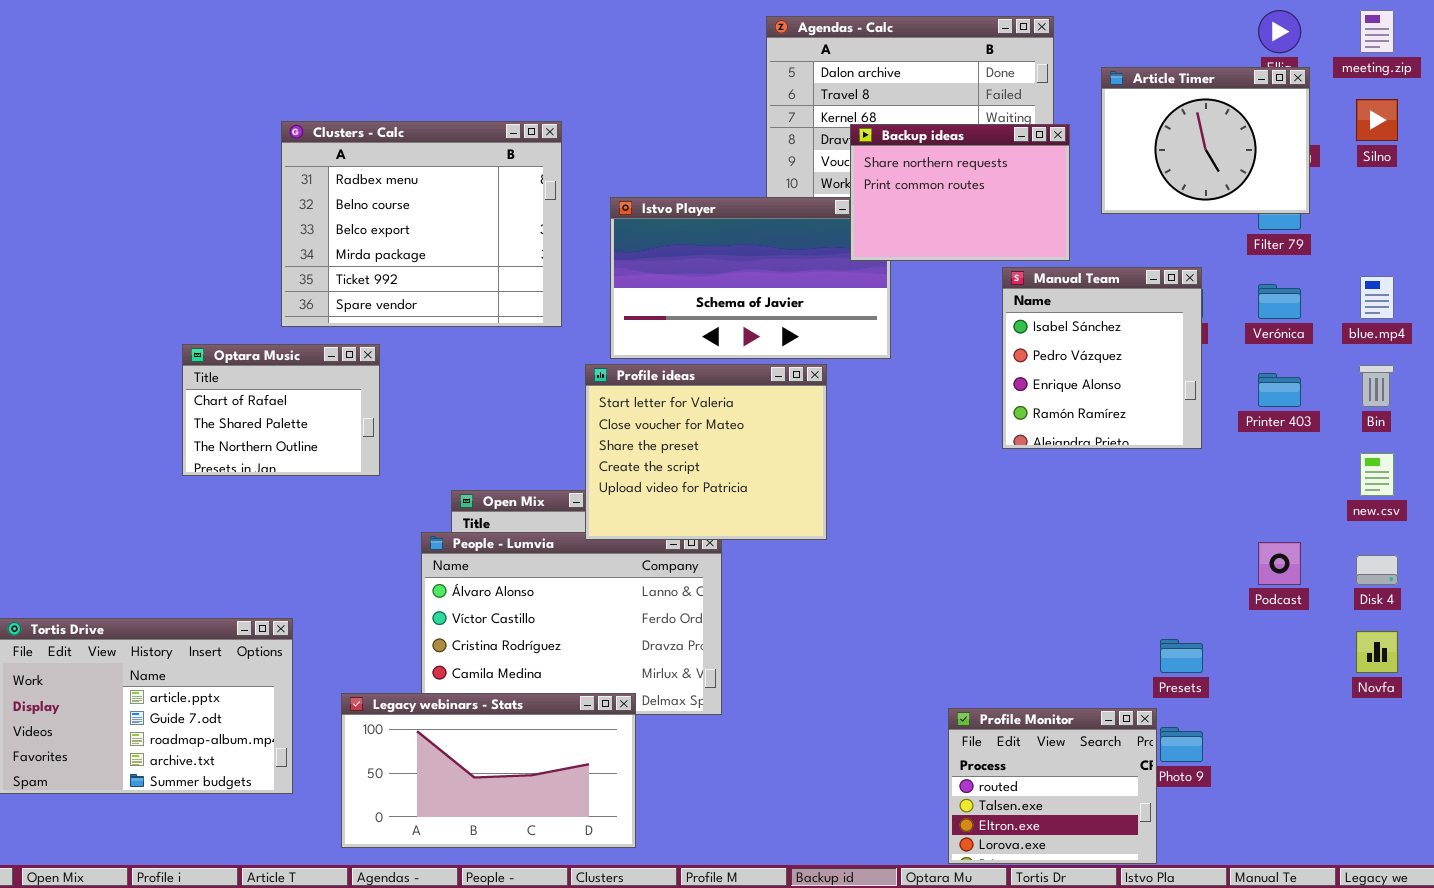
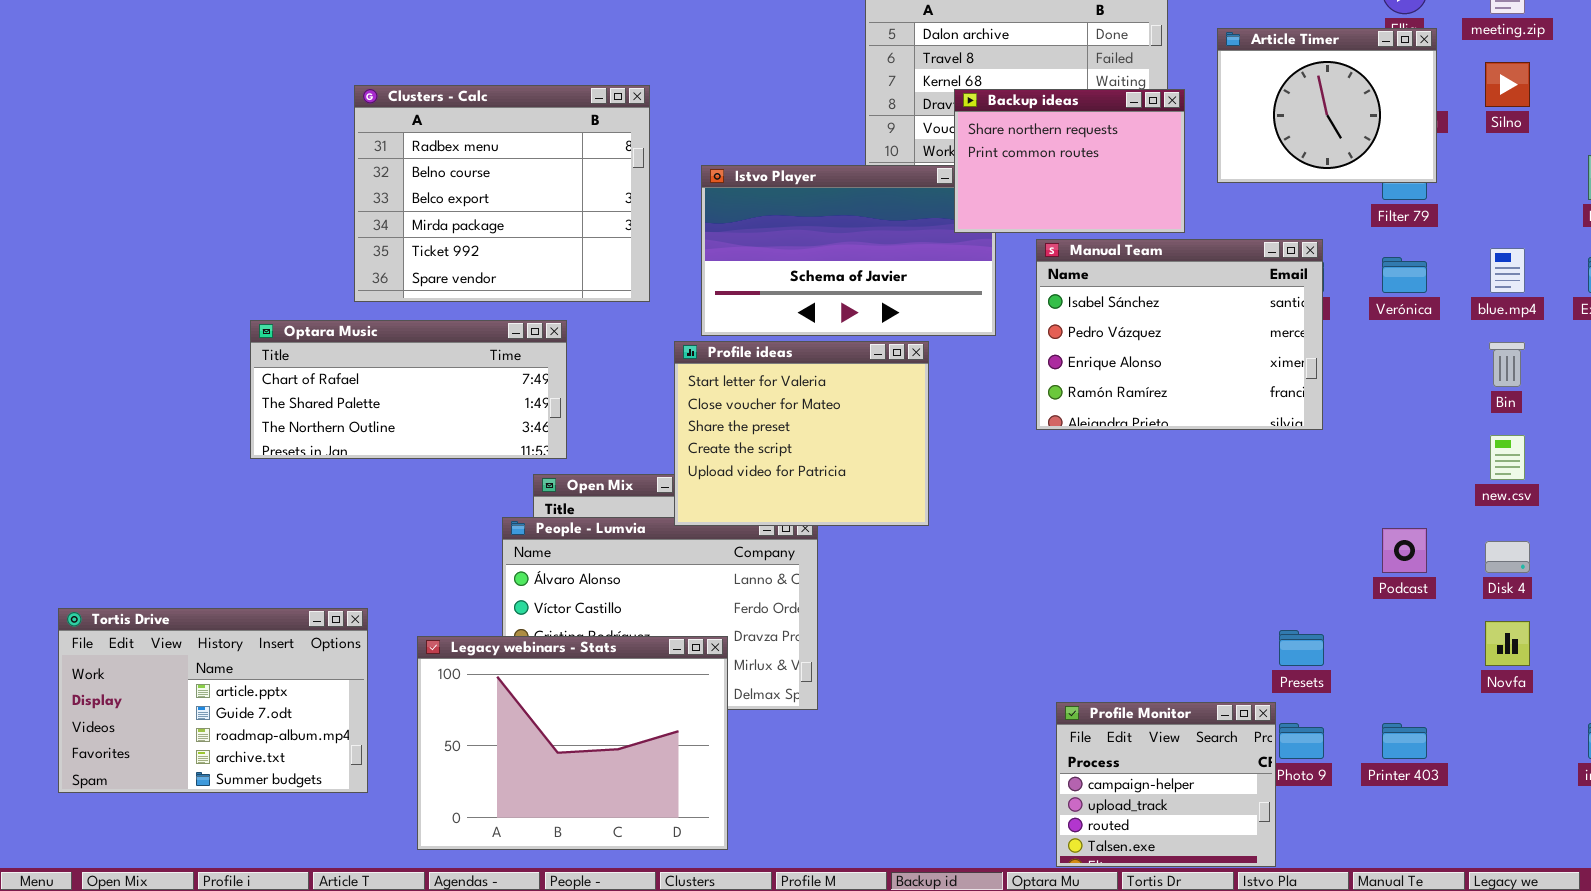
Manual Team: [1002,267,1202,449] -> [1036,239,1323,430], resized
Optara Music: [182,344,380,476] -> [250,320,567,459], resized
Printer 403: [1258,373,1301,407] -> [1382,723,1427,759], moved
Legacy webinars - Stats: [341,693,636,848] -> [417,636,728,850], resized
Profile Monitor: [948,708,1157,864] -> [1056,702,1276,867], scrolled up 2 rows

